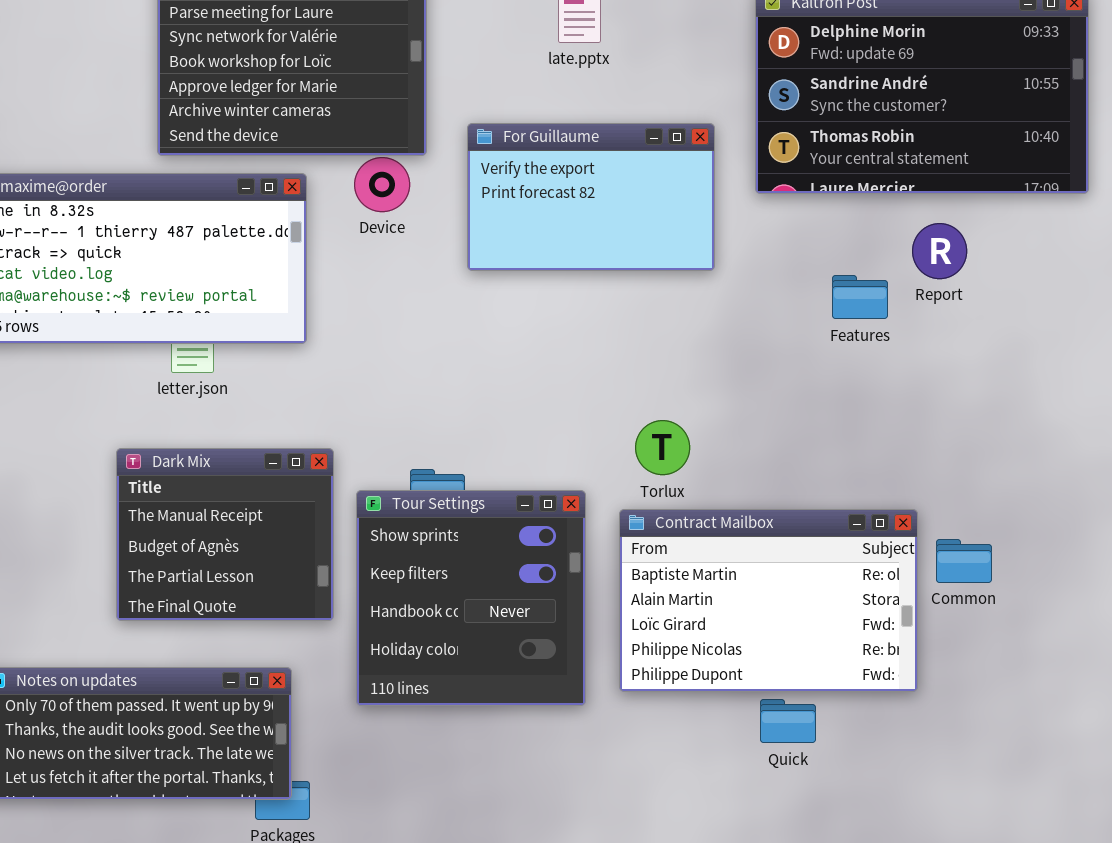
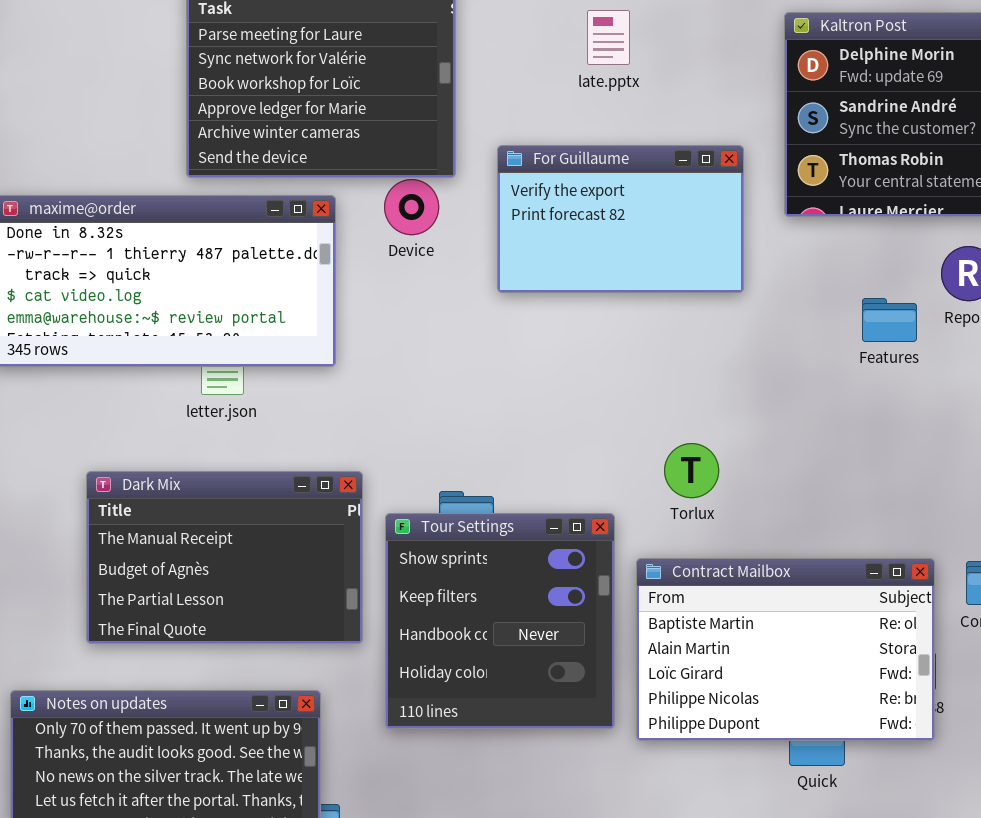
Dark Mix: [116,448,334,621] -> [86,471,363,644], resized
Contract Mailbox: [619,509,918,692] -> [636,558,935,741], moved

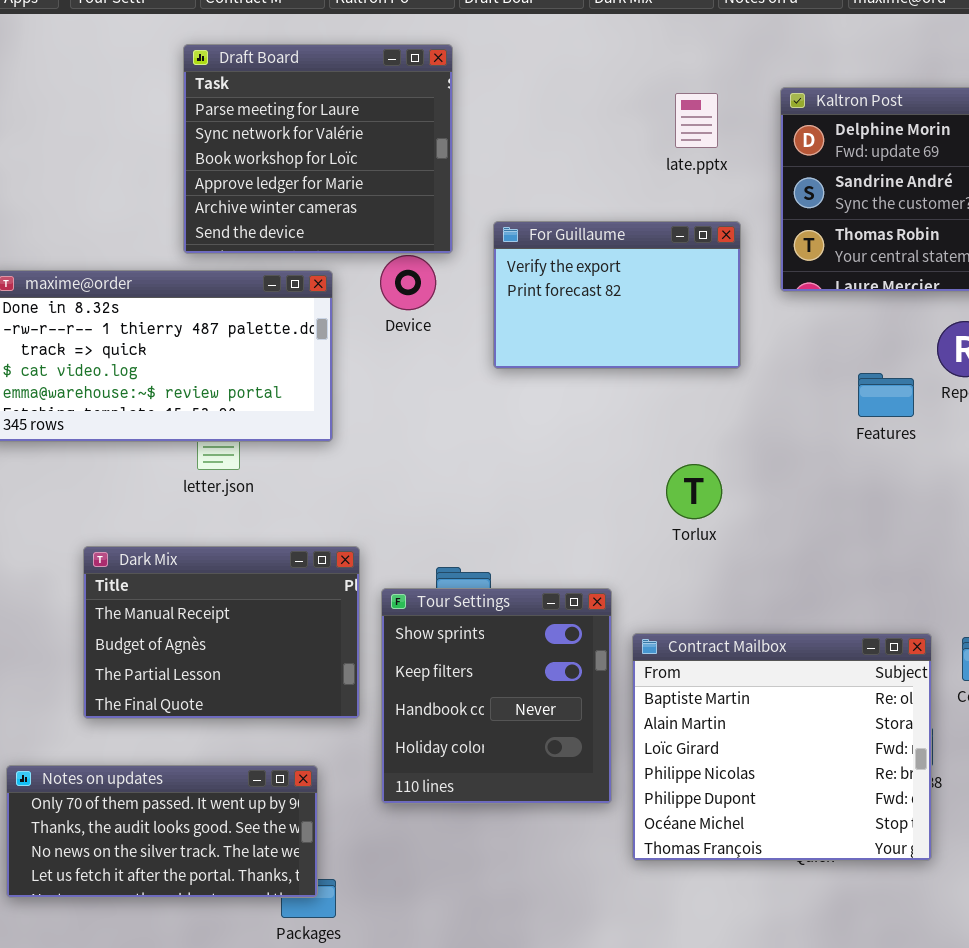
late.pptx: [587,10,630,65] -> [675,93,718,148], moved
Torlux: [664,443,719,498] -> [666,464,722,519], moved
Contract Mailbox: [636,558,935,741] -> [632,633,932,861], resized

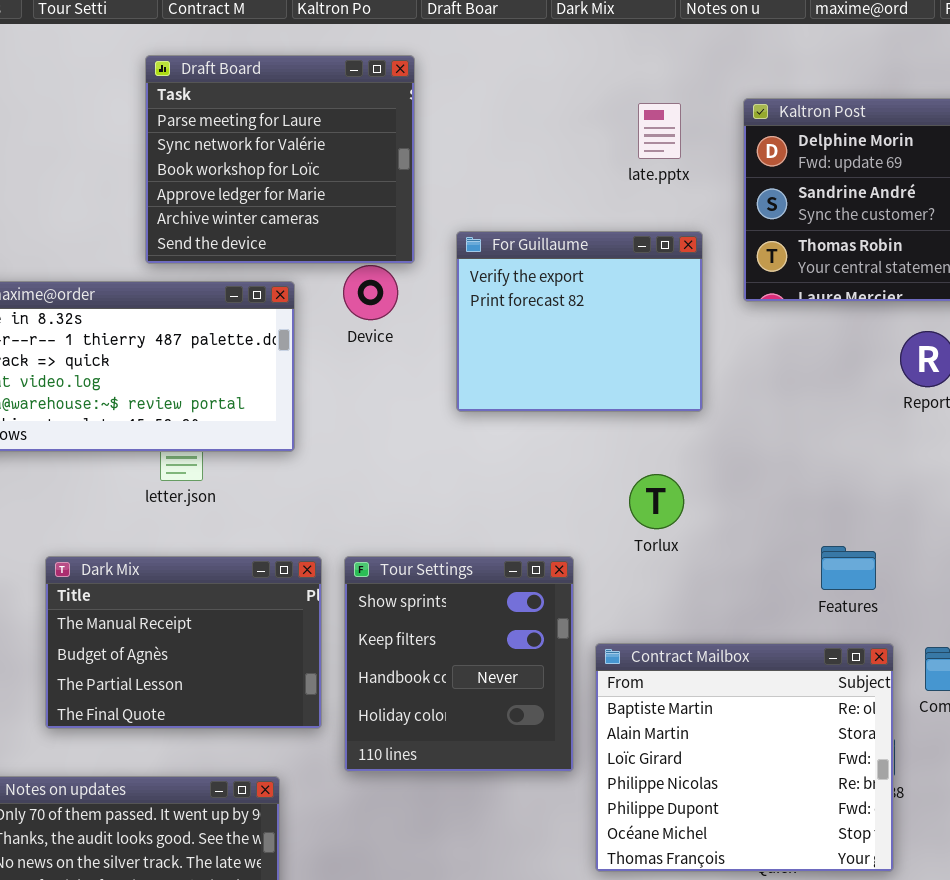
For Guillaume: [493,221,741,369] -> [456,231,703,412], resized
Features: [858,373,914,417] -> [821,546,876,590], moved
Tour Settings: [381,588,612,804] -> [344,556,574,772], moved

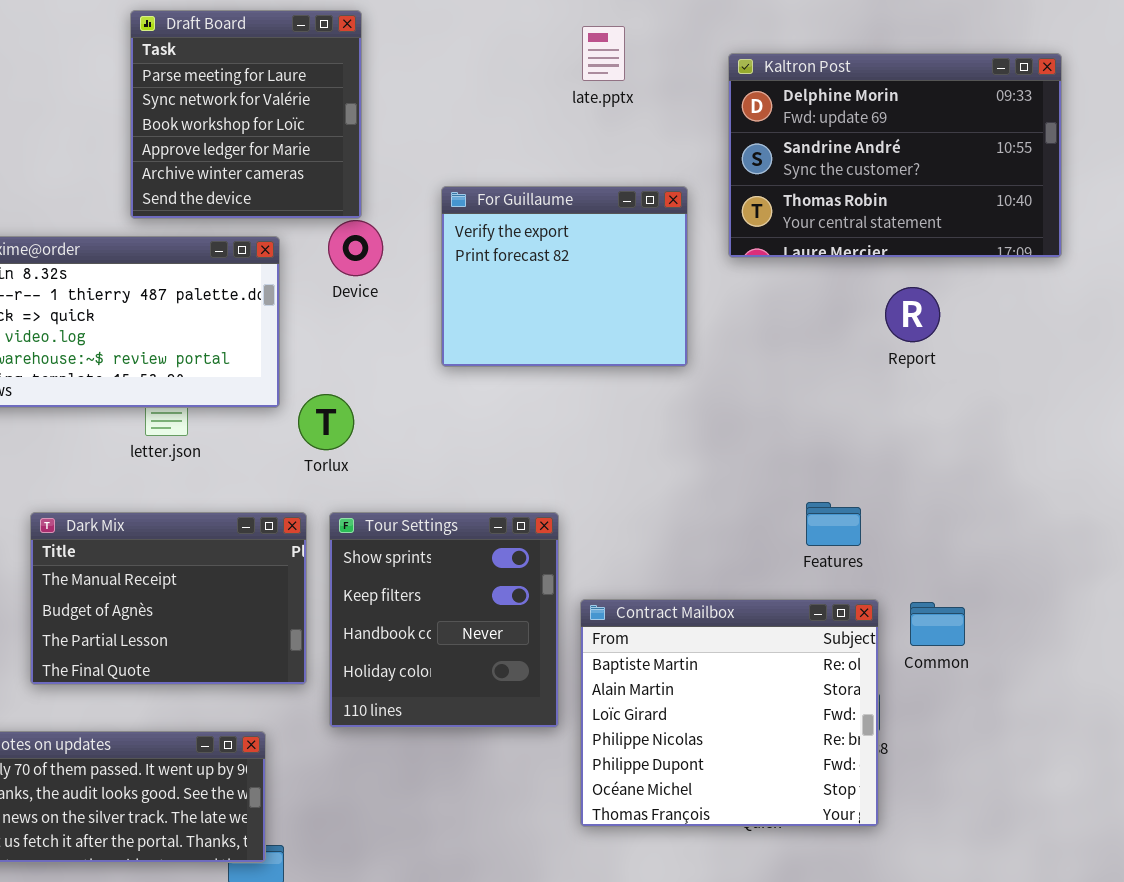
Draft Board: [145,55,415,264] -> [130,10,362,219], resized
late.pptx: [638,103,681,159] -> [582,26,625,81], moved
Torlux: [629,474,684,529] -> [298,394,354,450], moved

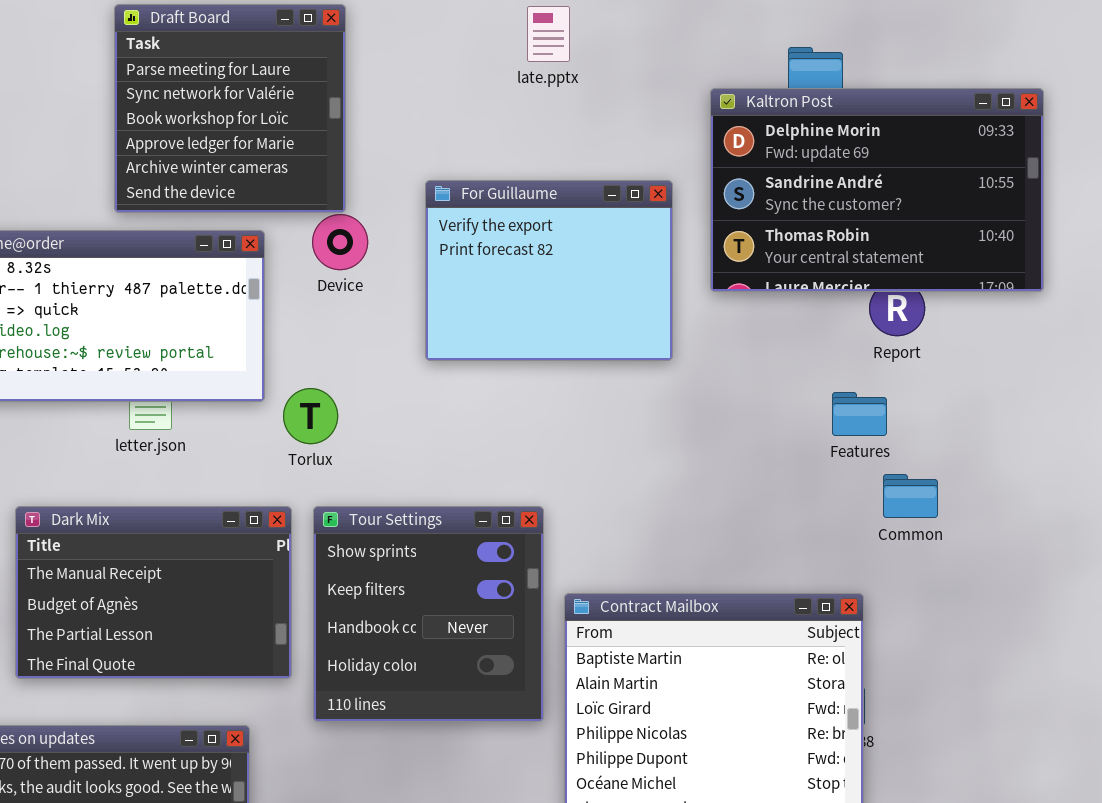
late.pptx: [582,26,625,81] -> [527,6,570,62], moved
Kaltron Post: [728,53,1062,258] -> [710,88,1044,292], moved
Features: [806,502,861,546] -> [832,392,887,436], moved
Common: [910,602,965,646] -> [883,474,938,518], moved

